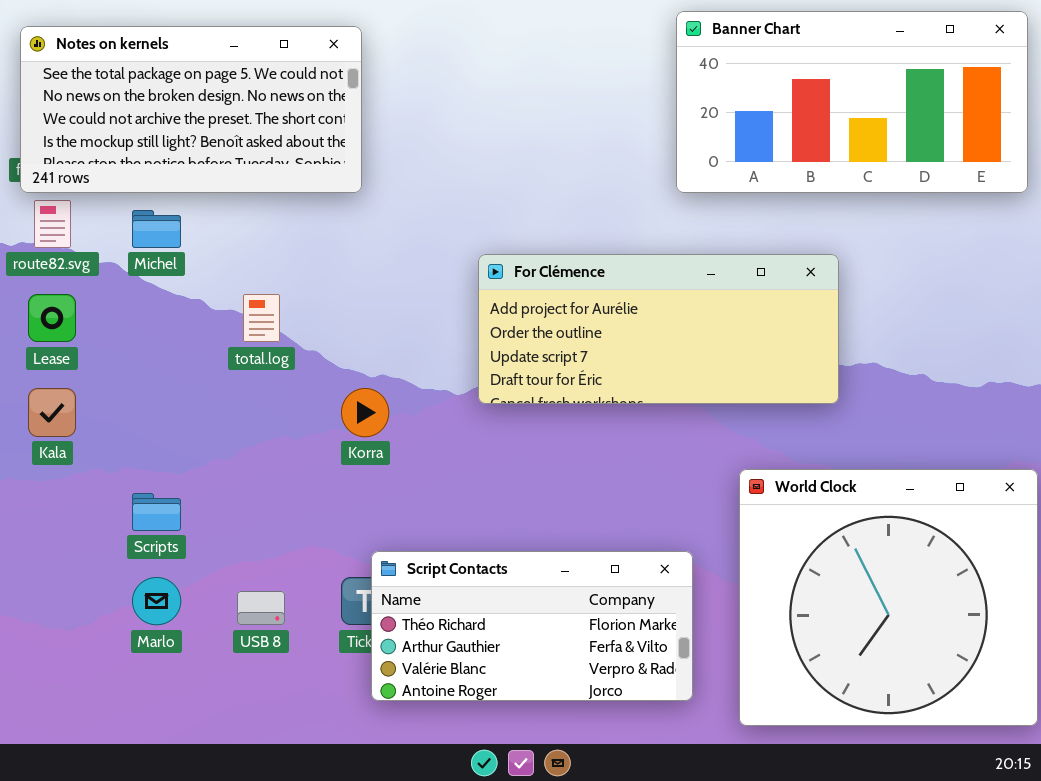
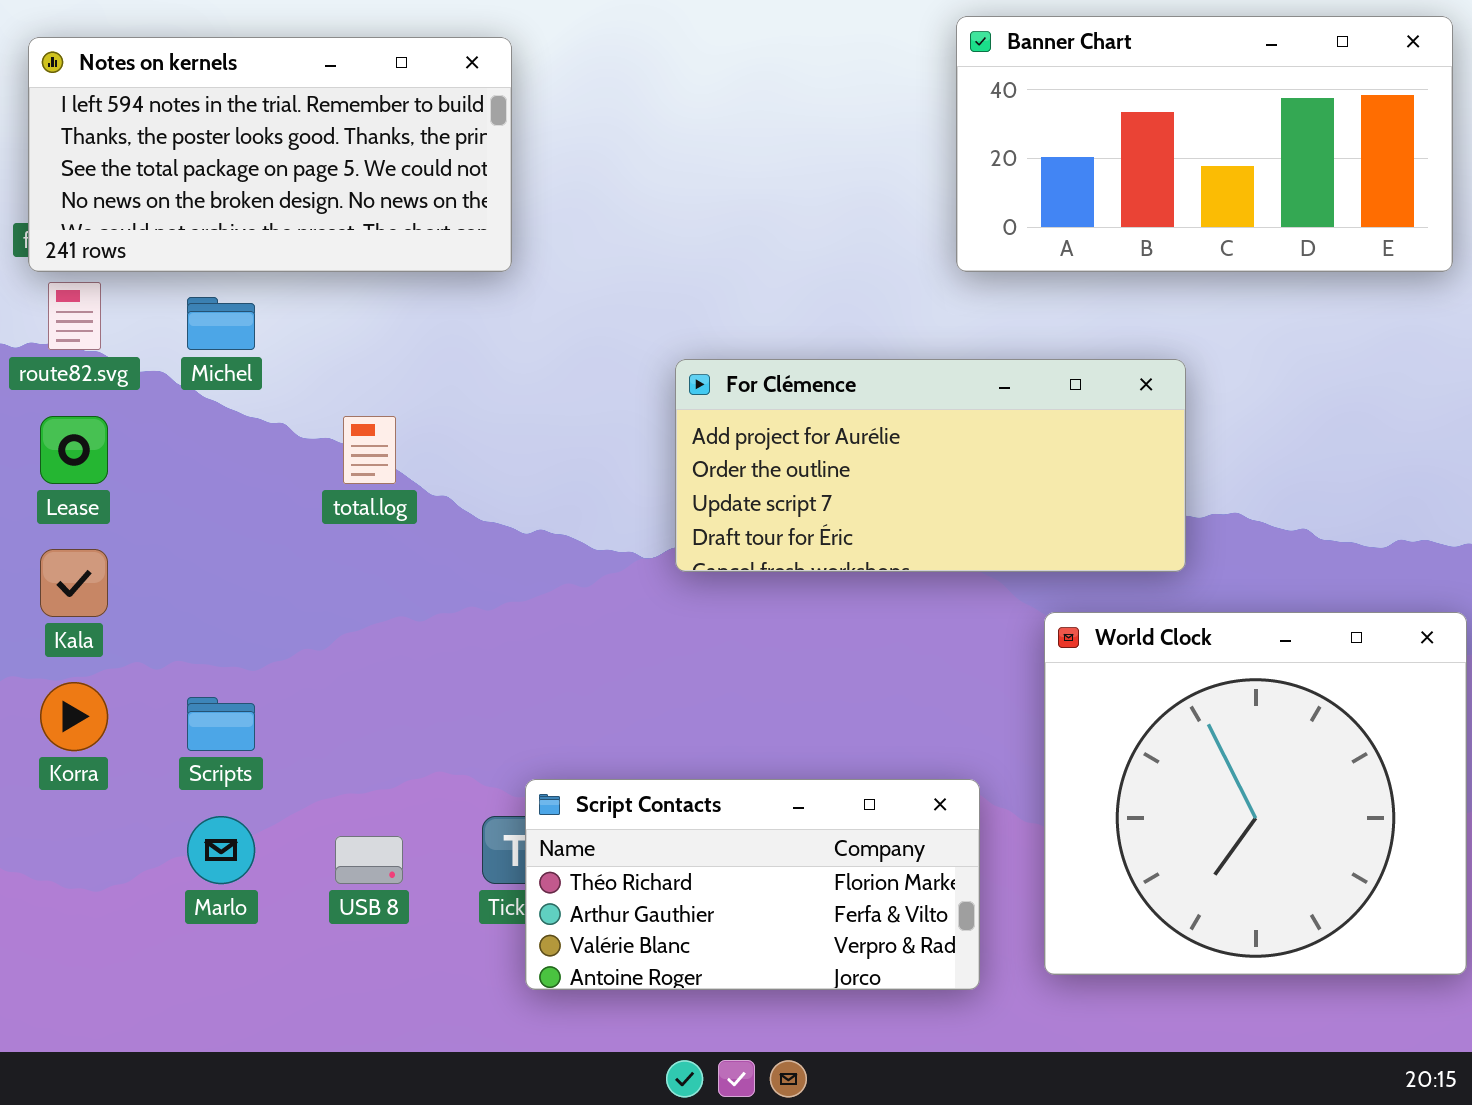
Notes on kernels: [20,26,362,193] -> [28,37,512,272], scrolled up 2 rows
Korra: [341,388,389,437] -> [40,682,108,751], moved
World Clock: [739,469,1038,726] -> [1044,612,1467,975], moved

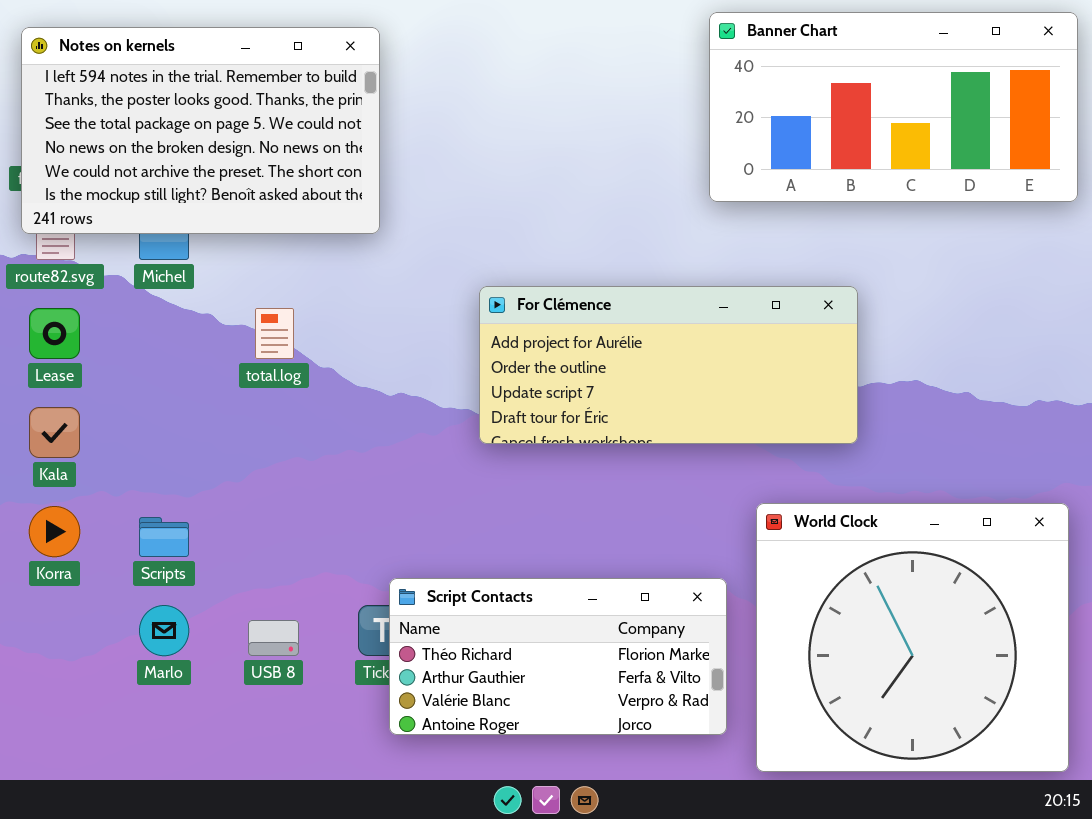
Notes on kernels: [28,37,512,272] -> [21,27,380,234], resized
For Clémence: [675,359,1186,572] -> [479,286,858,444], moved
World Clock: [1044,612,1467,975] -> [756,503,1069,772], moved

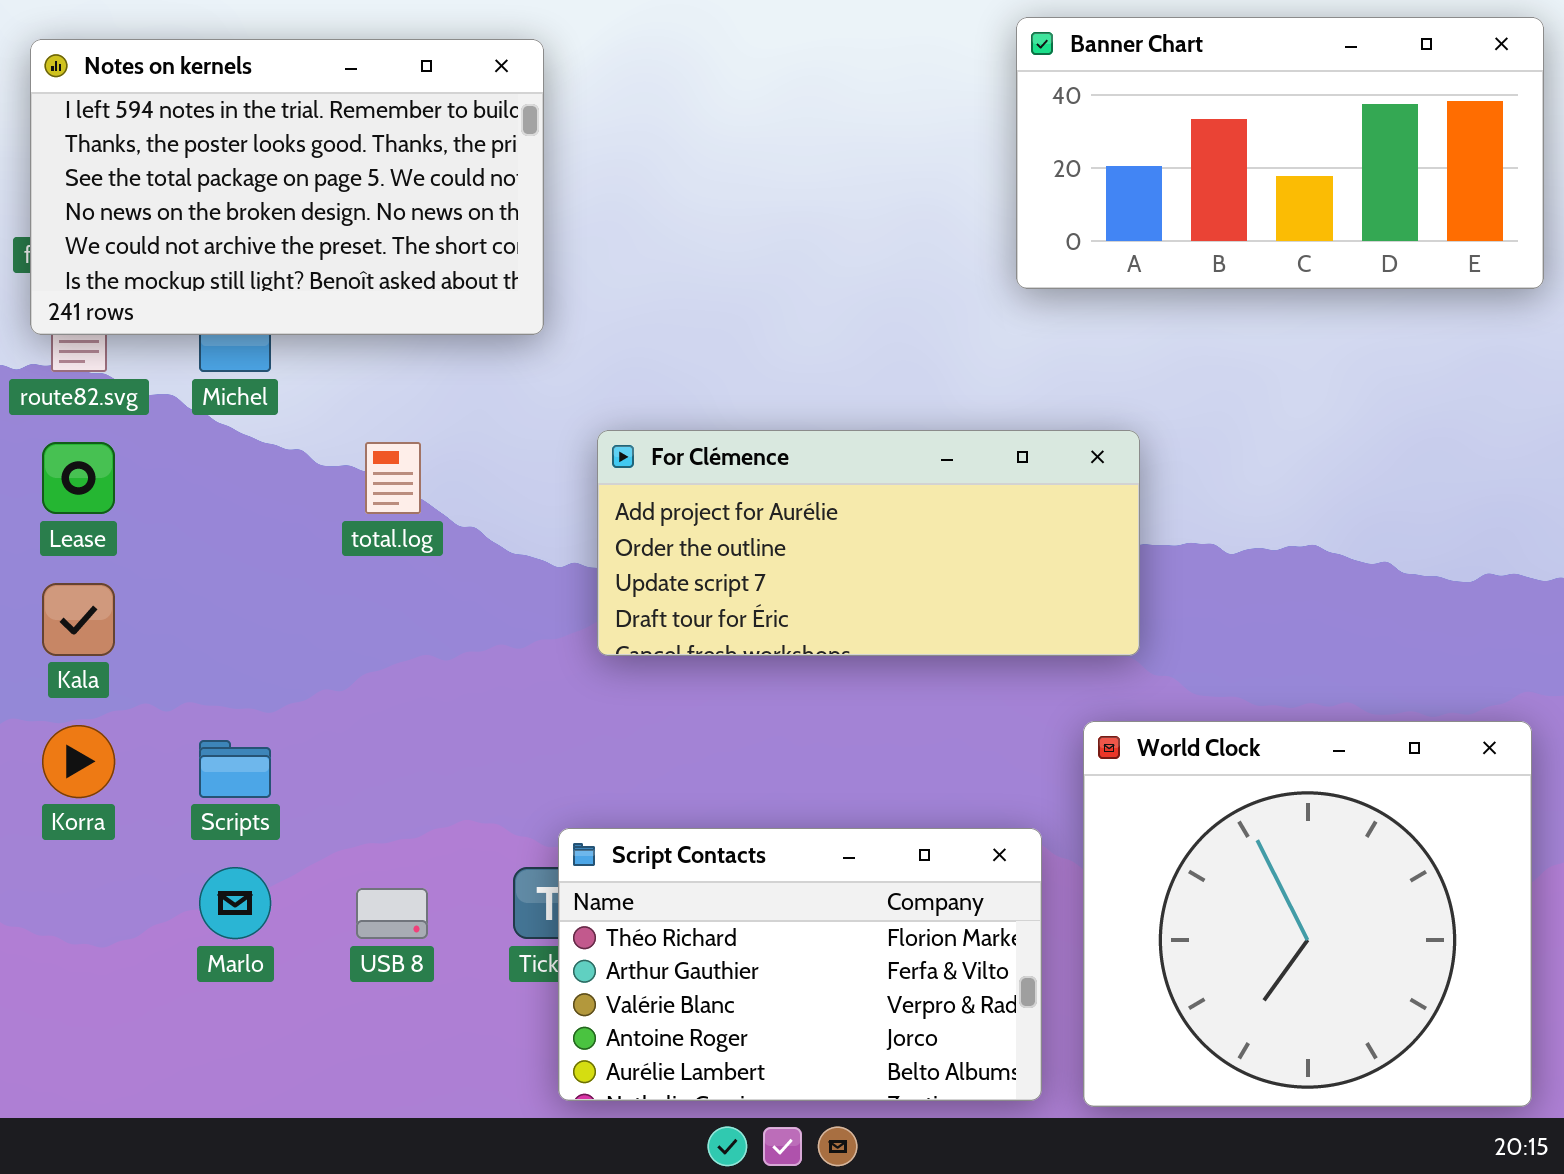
For Clémence: [479,286,858,444] -> [597,430,1140,656], moved
Script Contacts: [389,578,727,735] -> [558,828,1042,1101], resized

